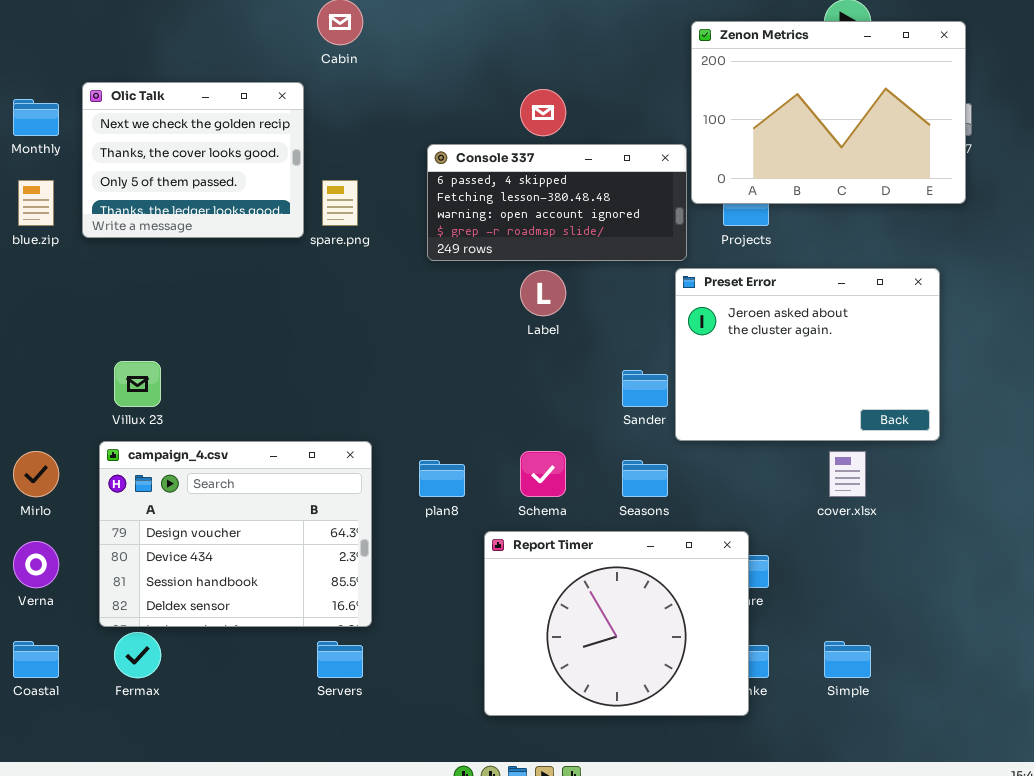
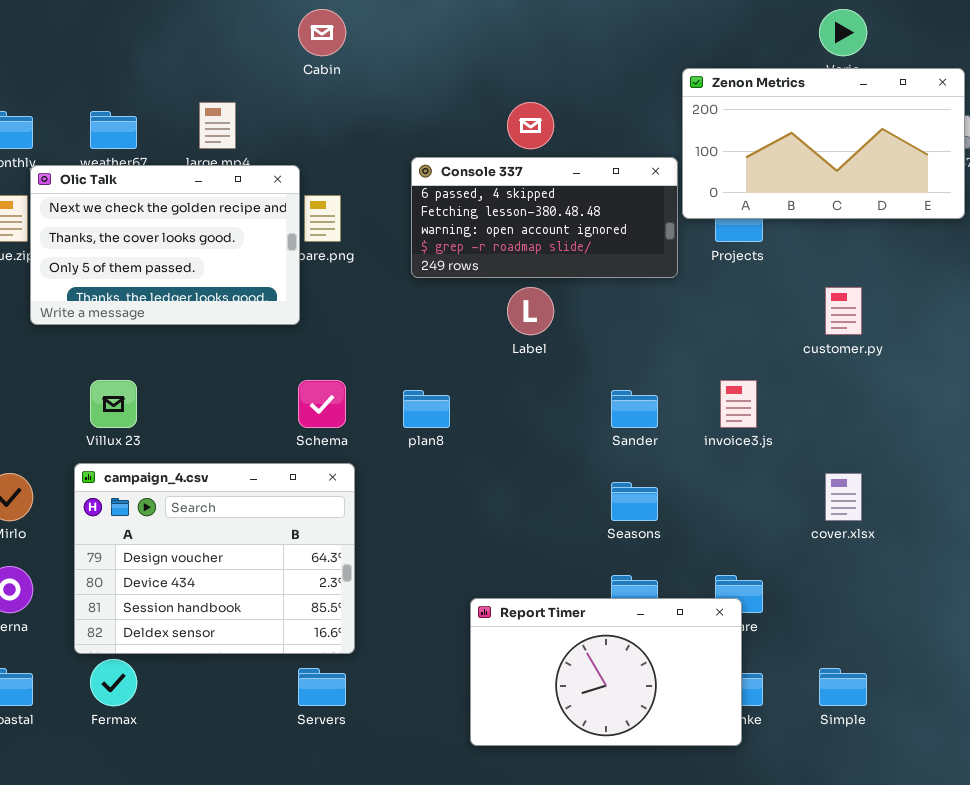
Zenon Metrics: [691,21,966,204] -> [682,68,965,219], resized
Olic Talk: [82,82,304,238] -> [30,165,300,325], moved, resized
Preset Error: [675,268,940,441] -> none, closed
Schema: [520,451,566,497] -> [298,380,346,428], moved
plan8: [419,460,465,497] -> [403,390,450,428], moved
Report Timer: [484,531,749,716] -> [470,598,742,746], resized

